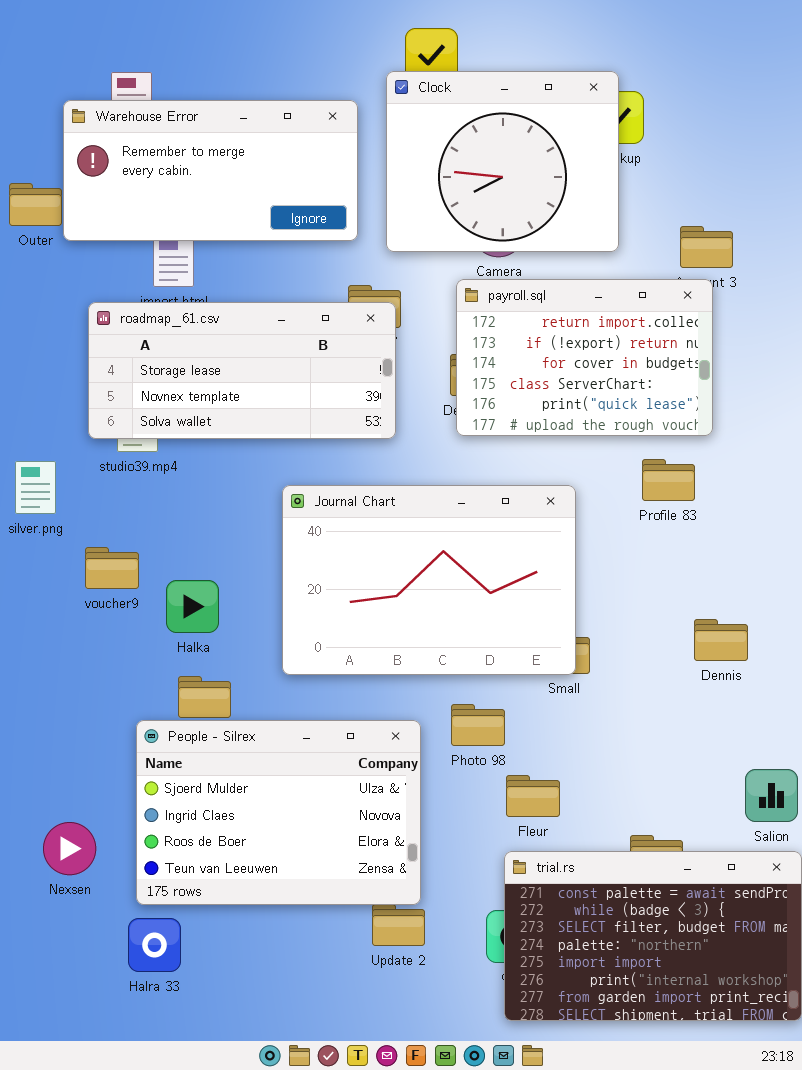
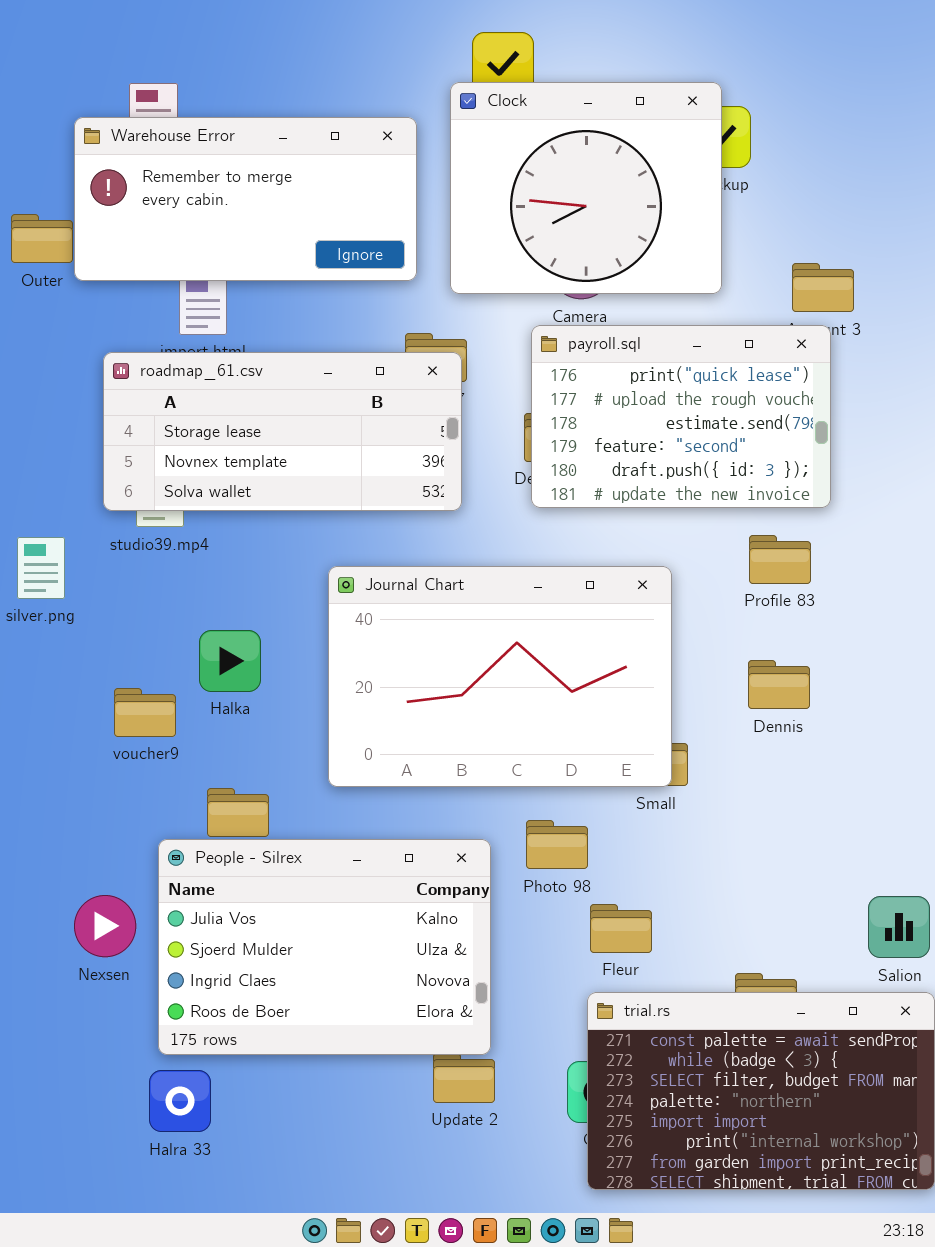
payroll.sql: [456,279,713,436] -> [531,325,831,508], scrolled down 4 rows
voucher9: [85,547,139,589] -> [114,688,176,737], moved
Halka: [166,580,219,633] -> [199,630,261,692], moved
Dennis: [694,619,748,661] -> [748,660,810,709], moved
People - Silrex: [136,720,421,905] -> [158,839,491,1055], scrolled up 1 row
Nexsen: [43,822,96,875] -> [74,895,136,957], moved

